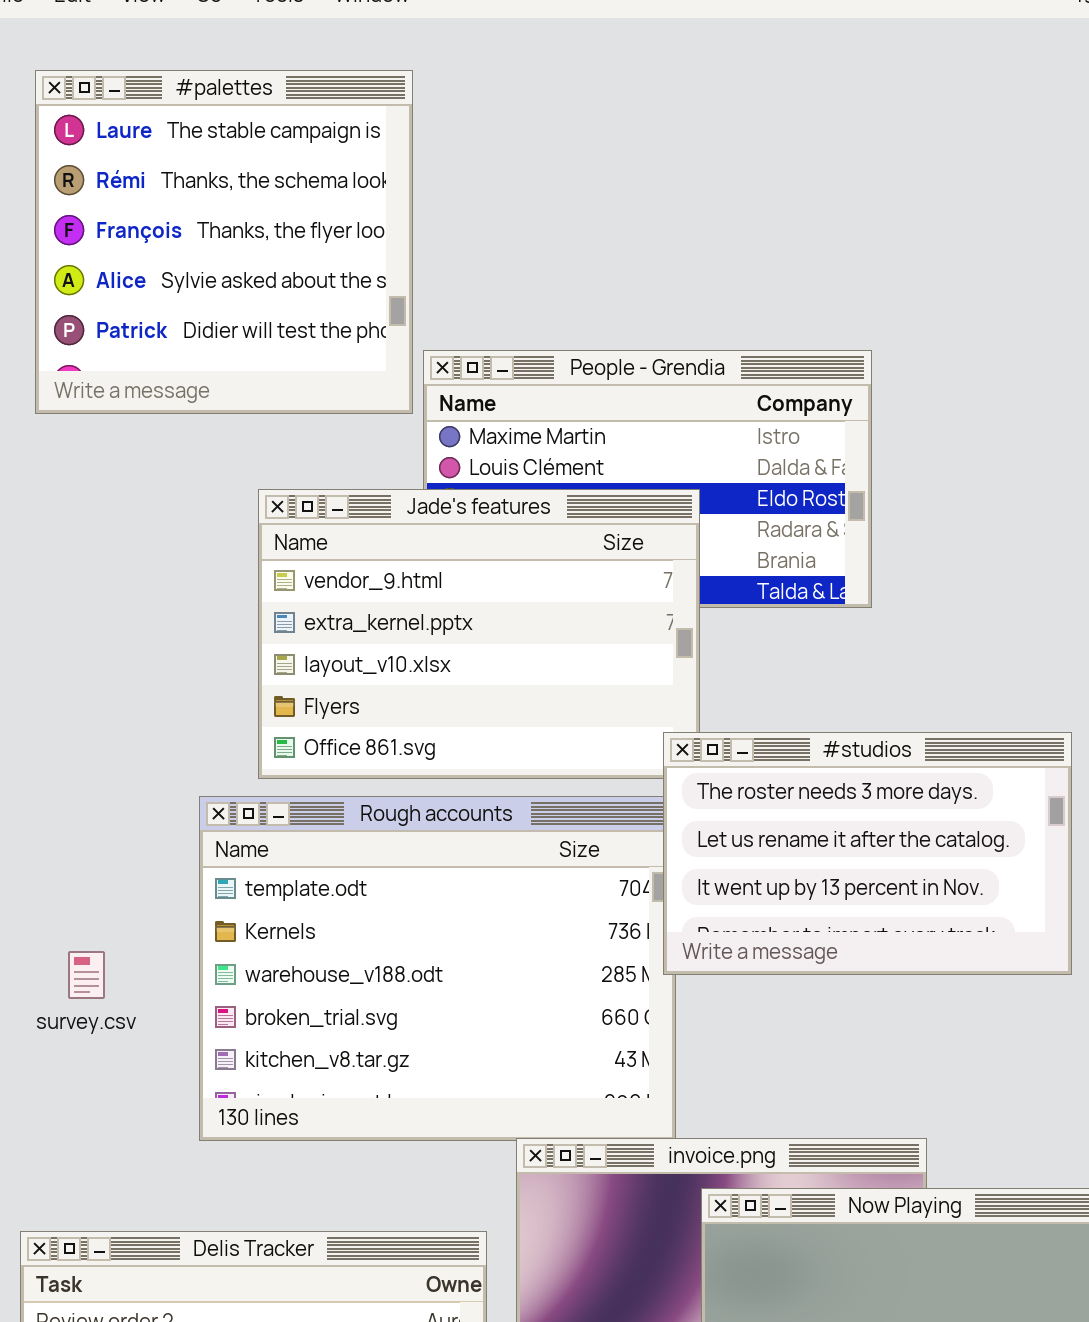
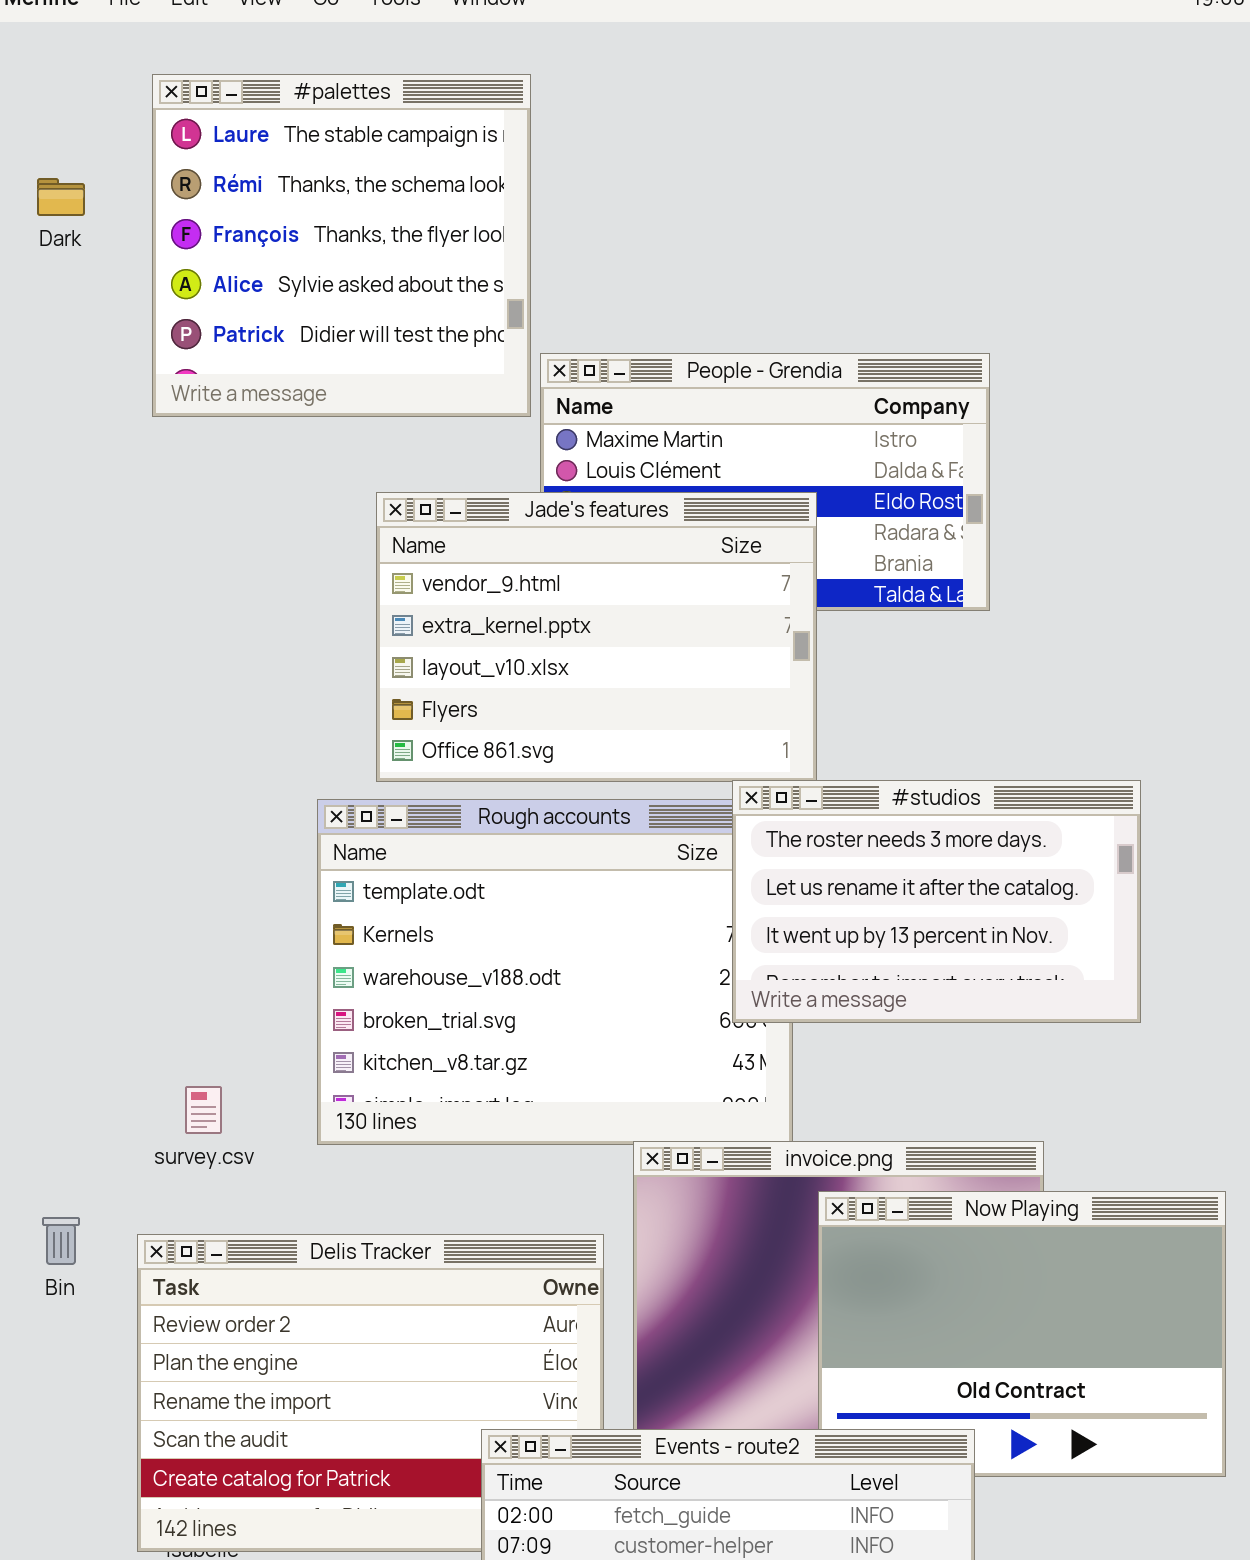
#studios: [663,732,1072,975] -> [732,780,1141,1023], moved
survey.csv: [68,951,105,999] -> [185,1086,222,1134], moved

